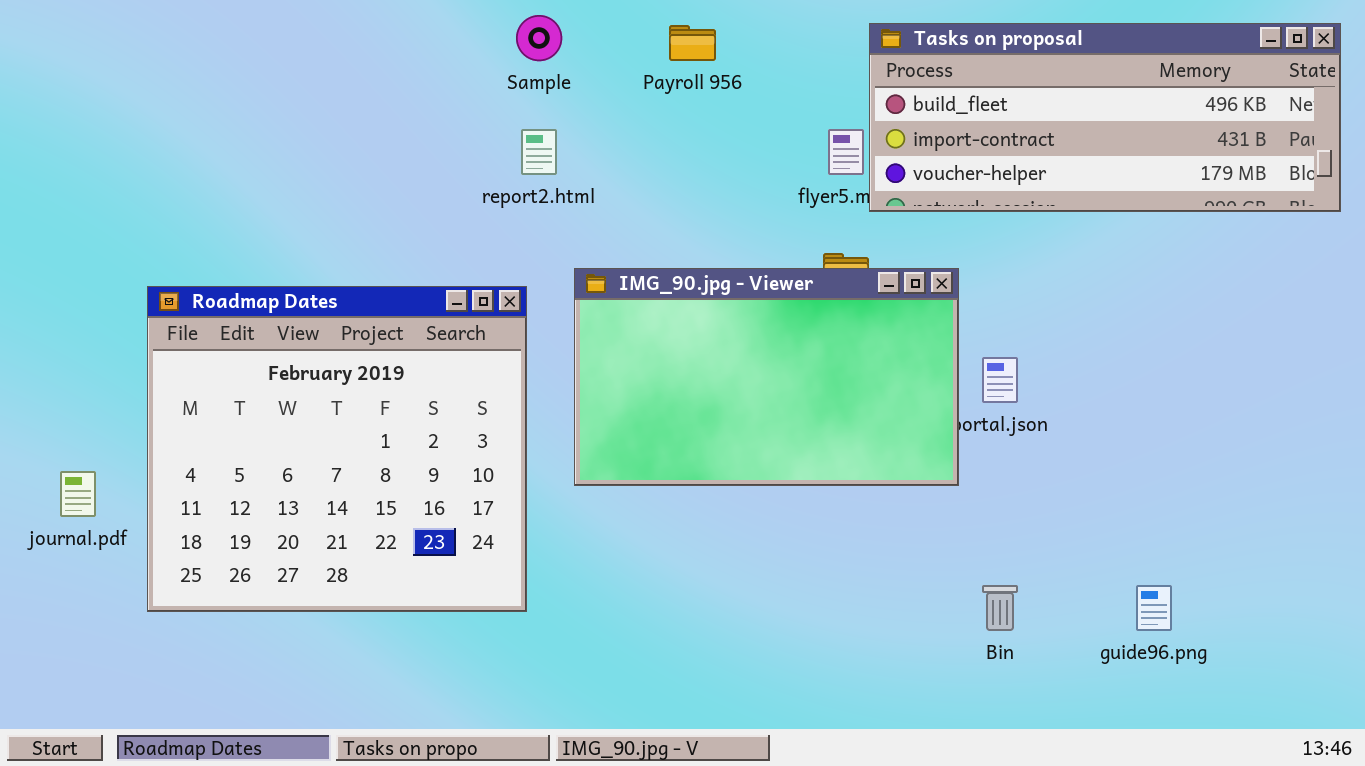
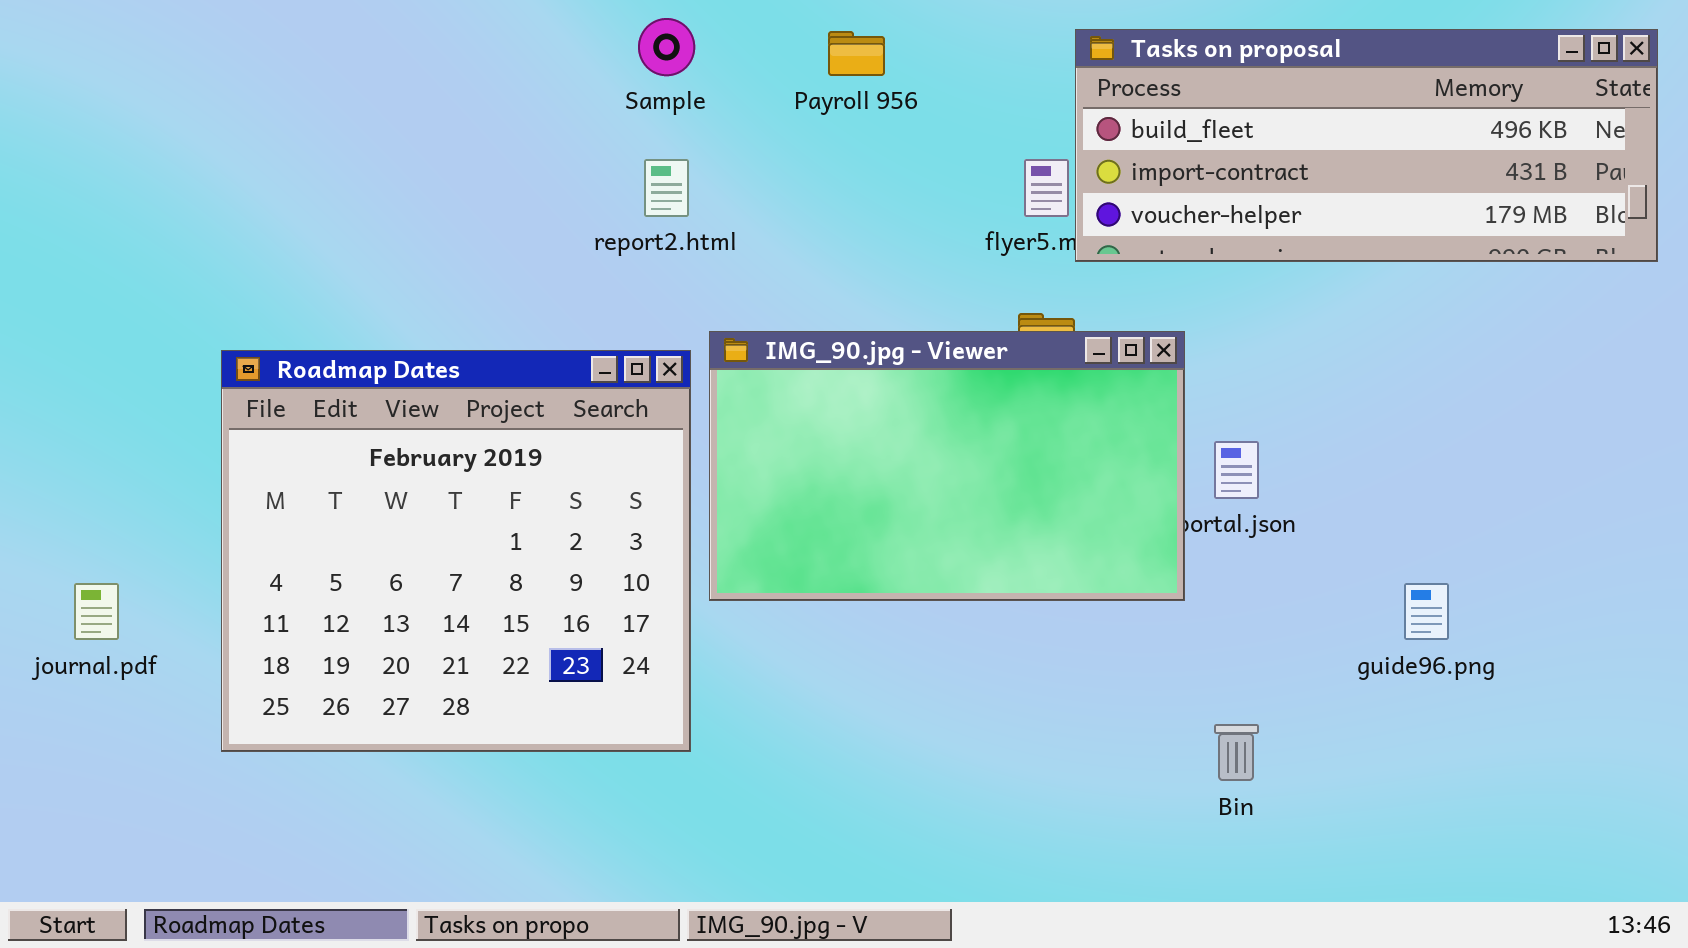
Roadmap Dates: [147,286,527,612] -> [221,350,691,752], moved
guide96.png: [1136,585,1172,631] -> [1404,583,1449,640], moved

